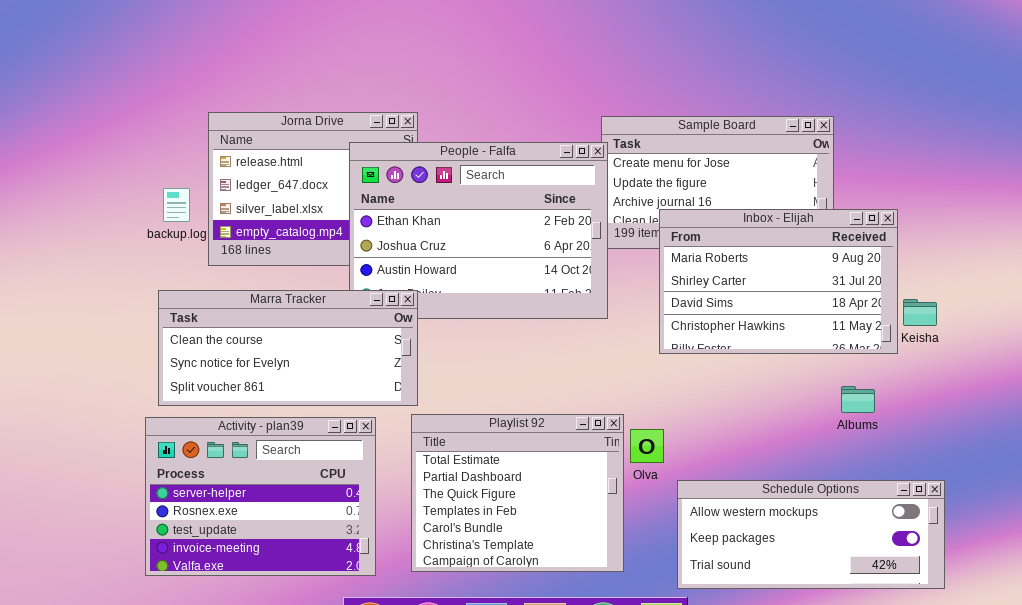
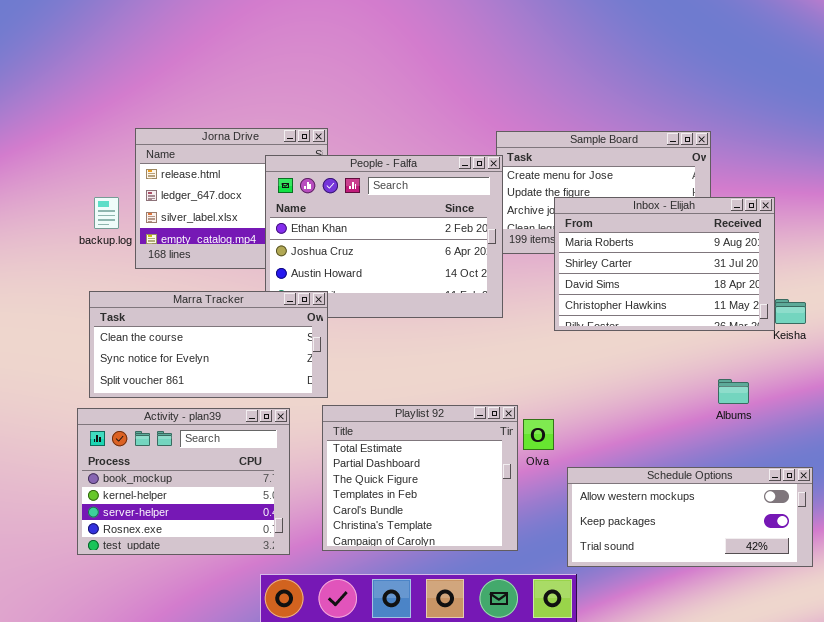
Inbox - Elijah: [659,209,898,354] -> [554,197,775,331], moved
Activity - plan39: [145,417,376,576] -> [77,408,290,555], scrolled up 2 rows

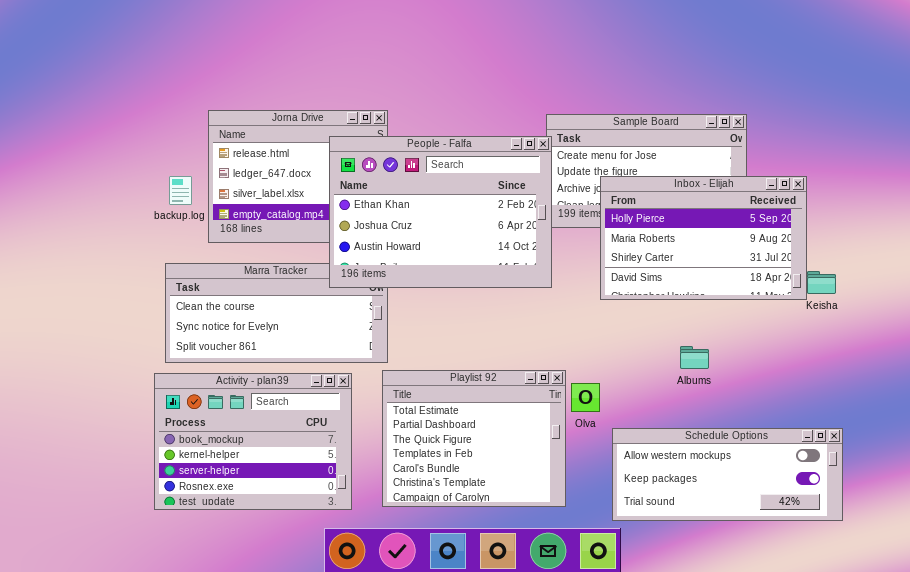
People - Falfa: [265,155,503,318] -> [329,136,552,288], raised
Inbox - Elijah: [554,197,775,331] -> [600,176,807,300], scrolled up 1 row
Albums: [718,379,749,404] -> [680,346,709,369], moved

